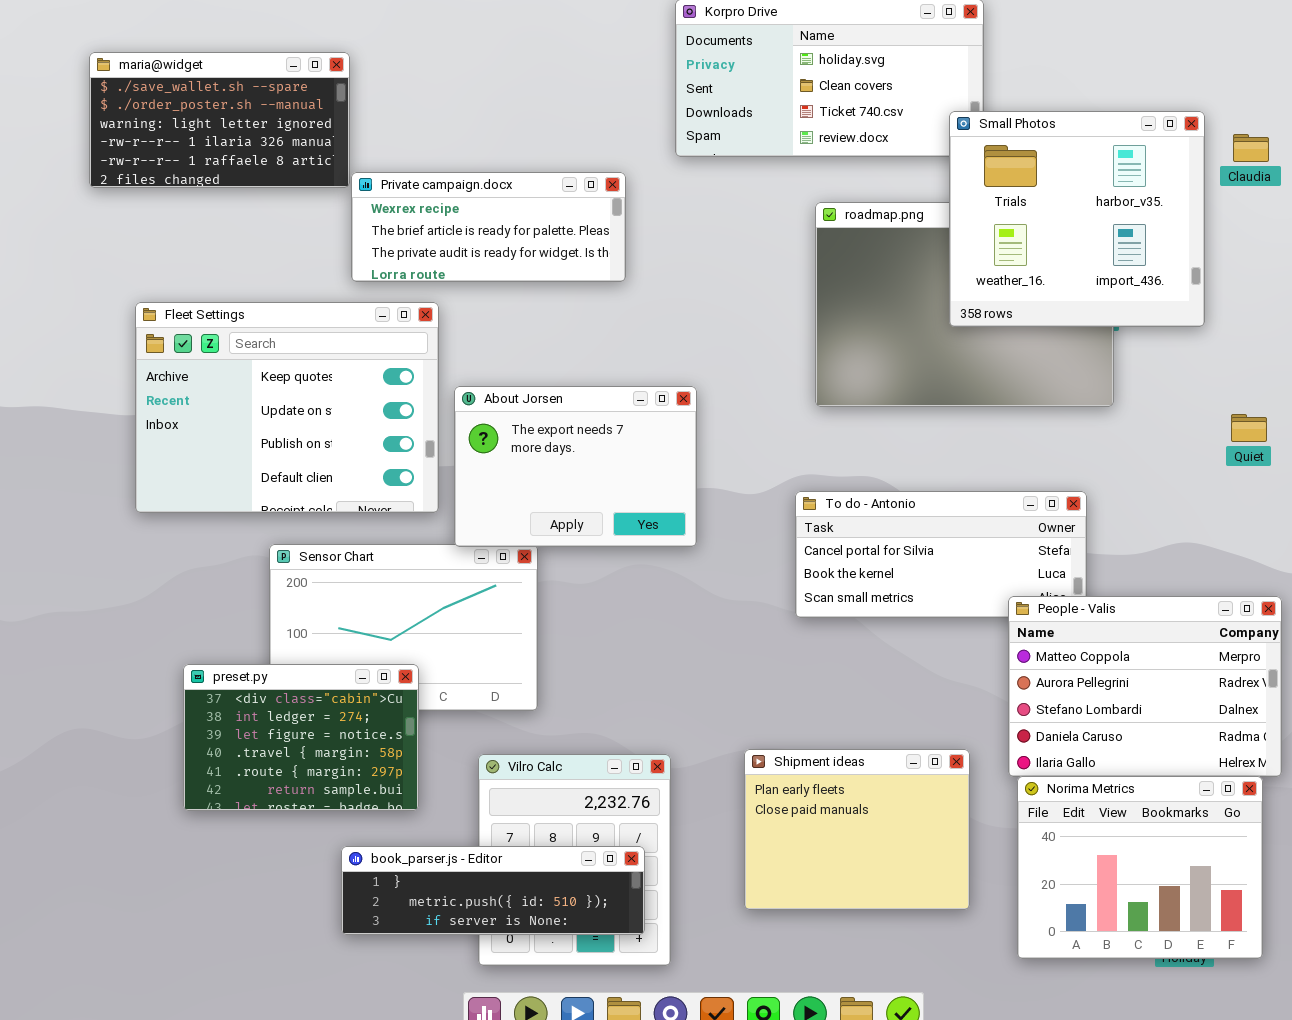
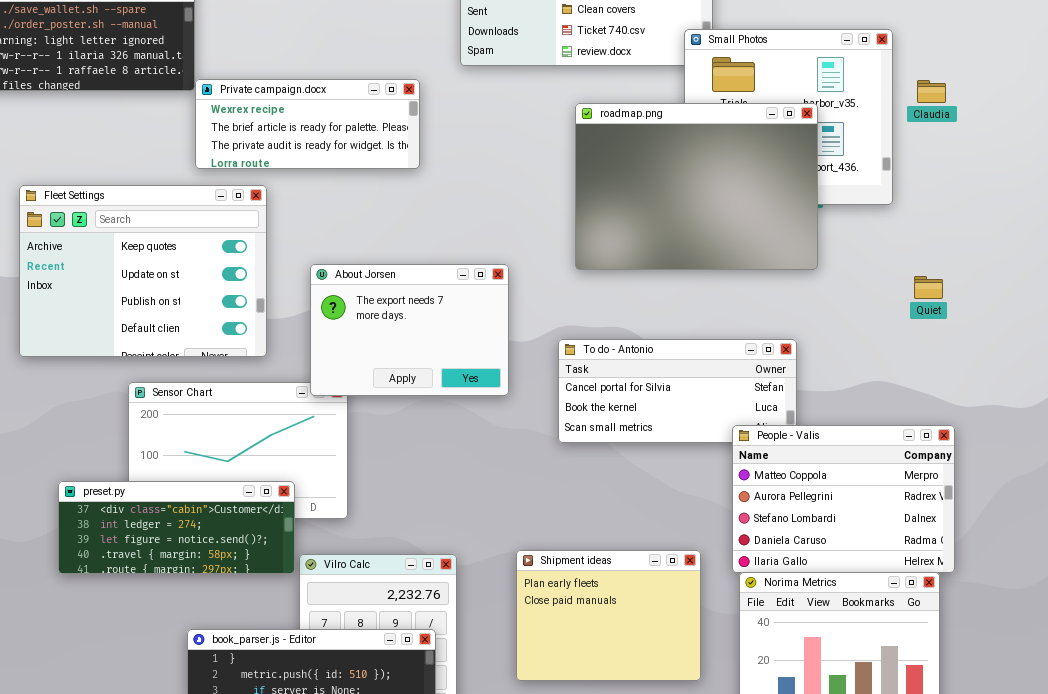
Claudia: [1233,134,1269,162] -> [917,80,946,103], moved
roadmap.png: [815,202,1114,407] -> [575,103,818,270], raised
About Jorsen: [454,386,697,547] -> [310,264,509,396], moved
preset.py: [183,664,419,811] -> [58,481,295,574], resized

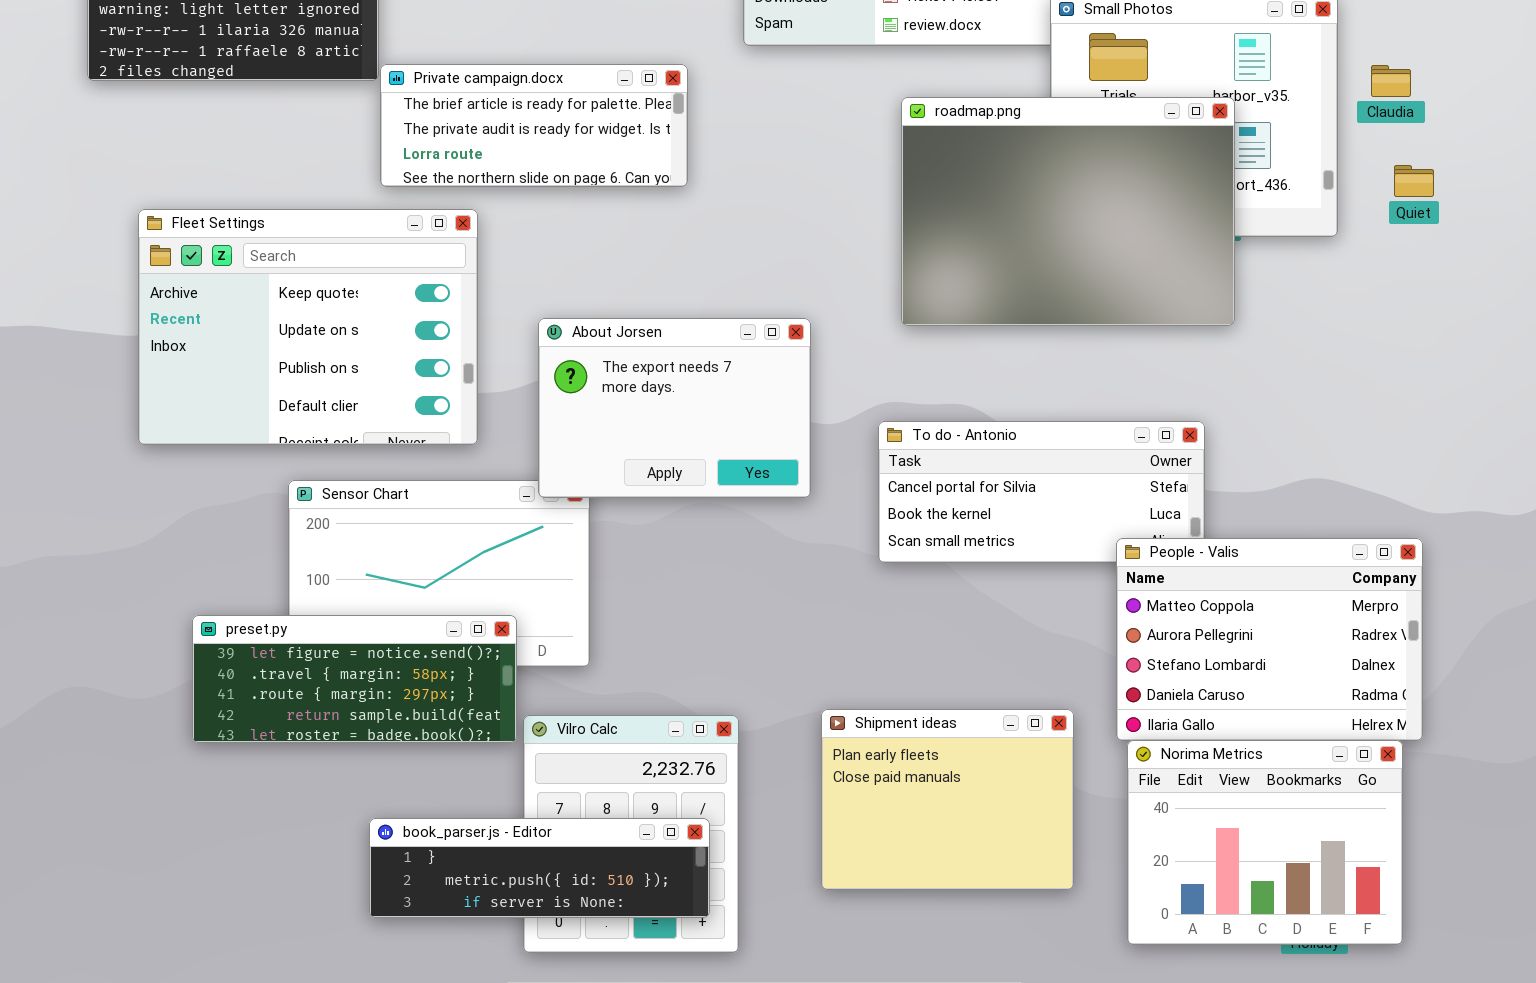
Private campaign.docx: [195,79,420,169] -> [380,64,688,187], scrolled down 1 row
Quiet: [914,276,943,299] -> [1394,165,1434,197], moved
preset.py: [58,481,295,574] -> [192,615,517,743], scrolled down 2 rows

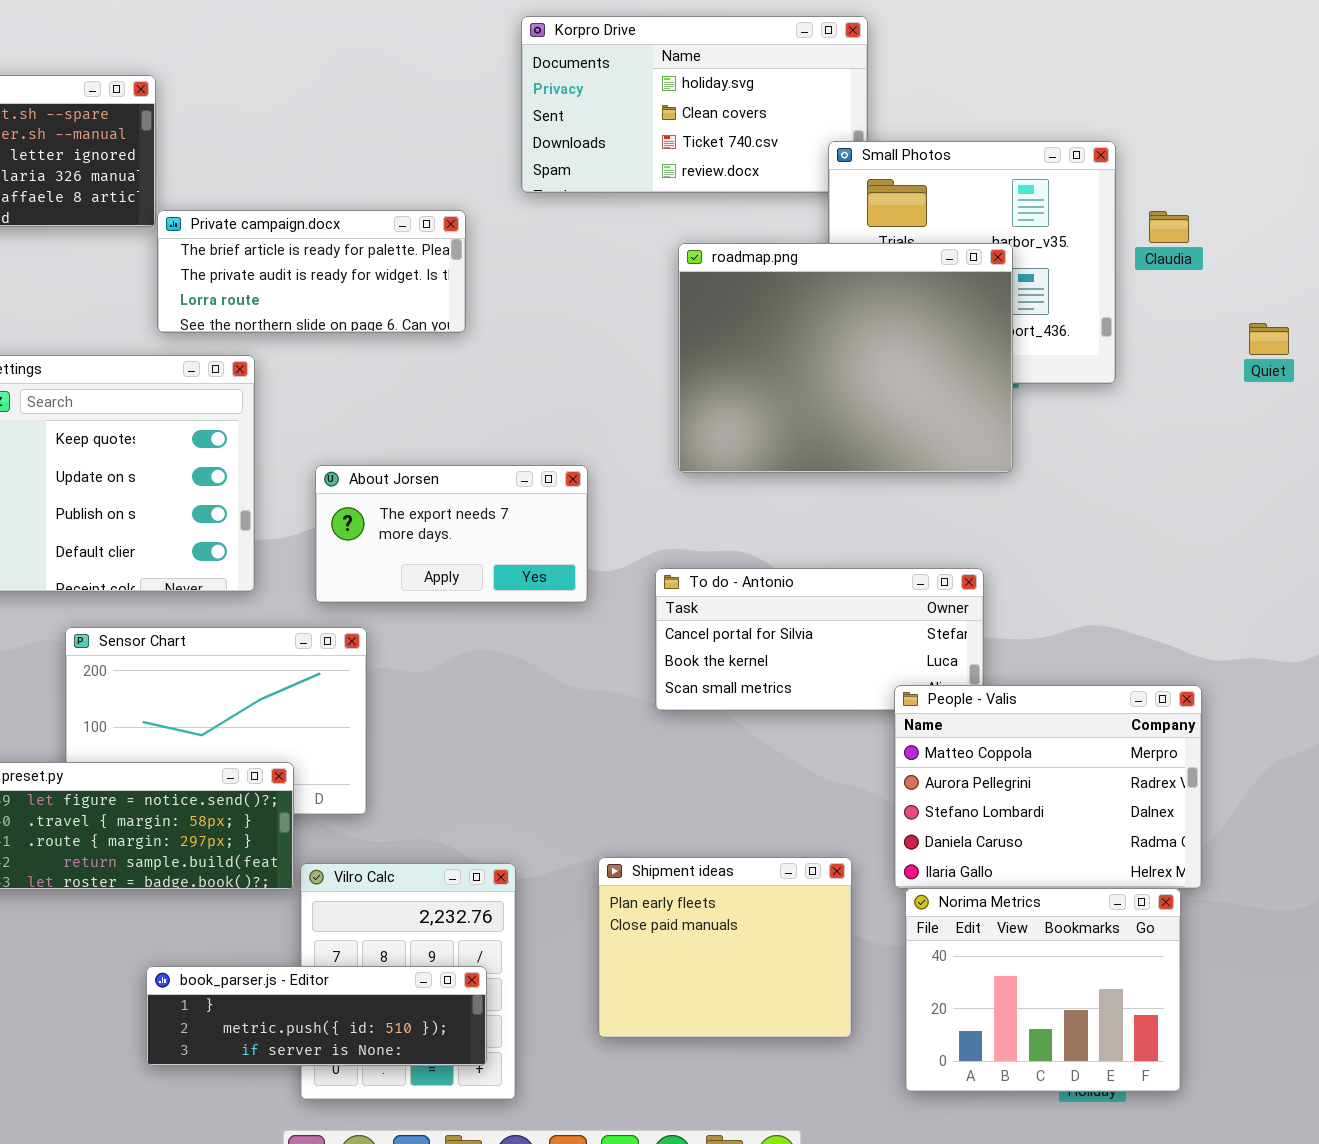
Quiet: [1394,165,1434,197] -> [1249,323,1289,355], moved
About Jorsen: [538,318,811,498] -> [315,465,588,603], resized

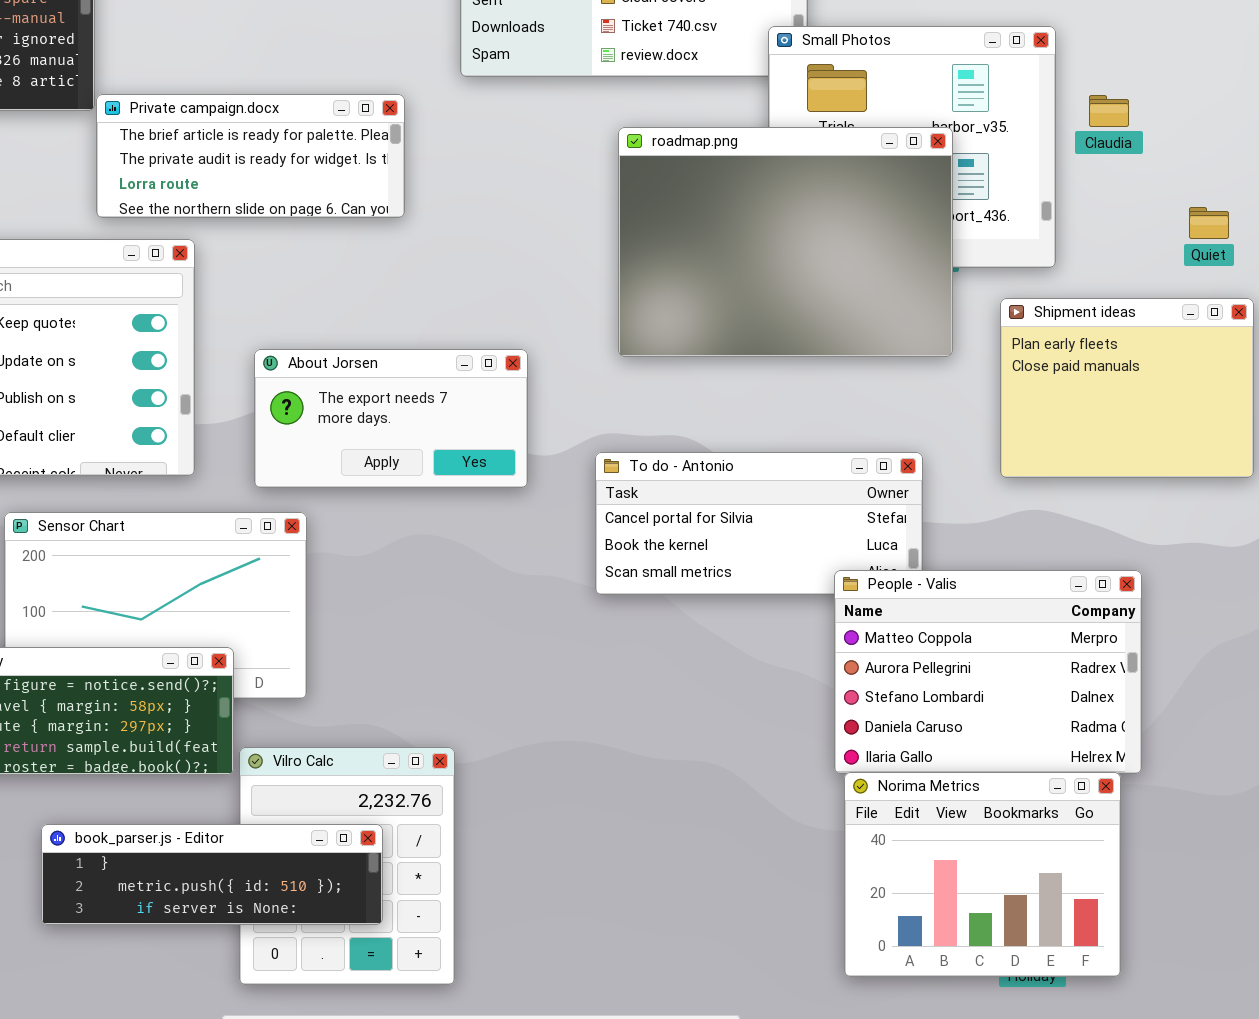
Shipment ideas: [598,857,852,1038] -> [1000,298,1254,478], moved
book_parser.js - Editor: [146,966,487,1066] -> [41,824,383,925], moved

